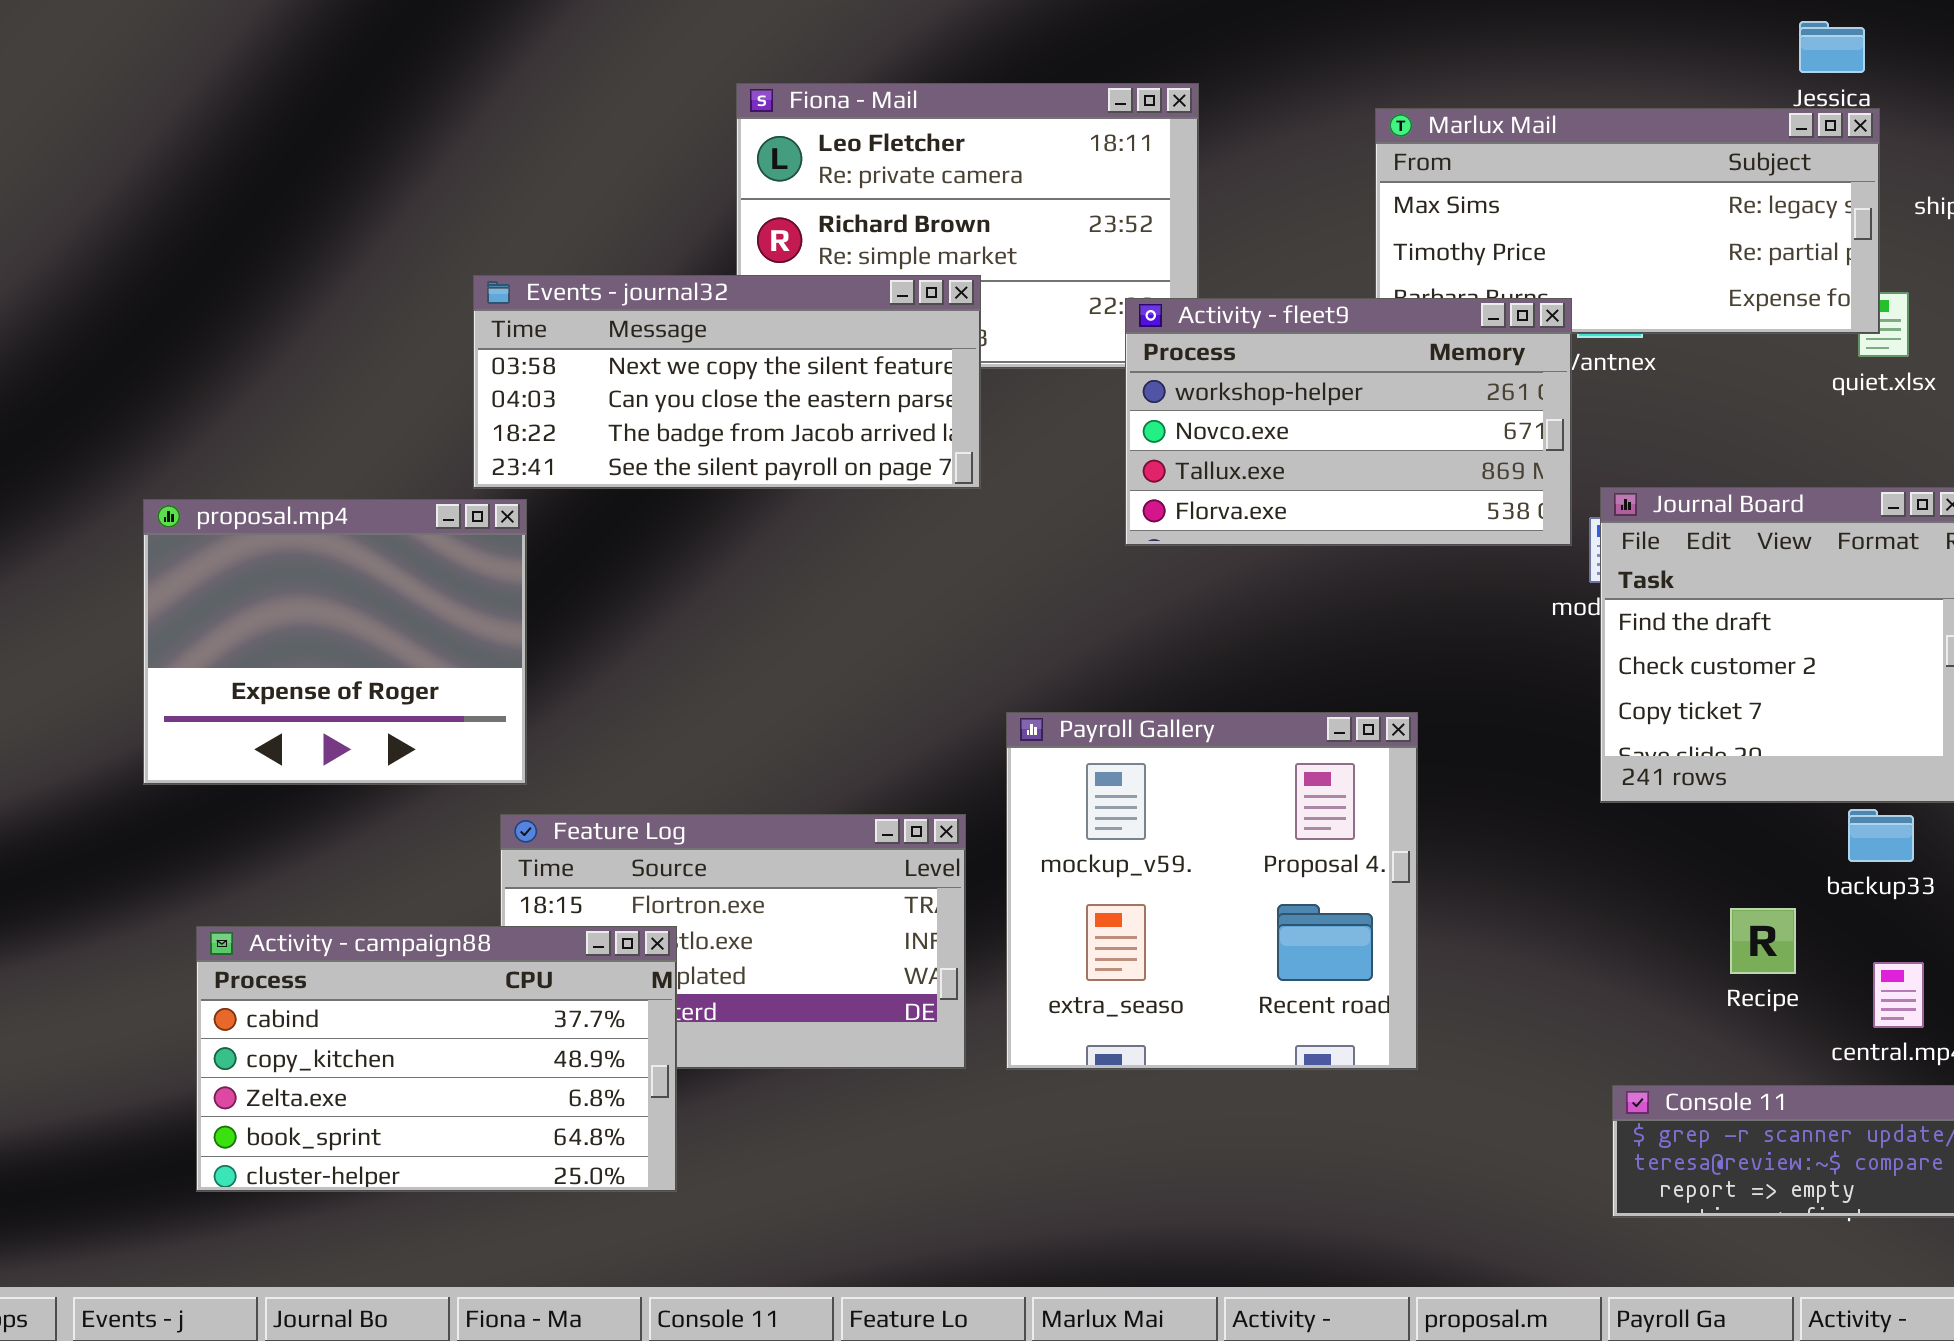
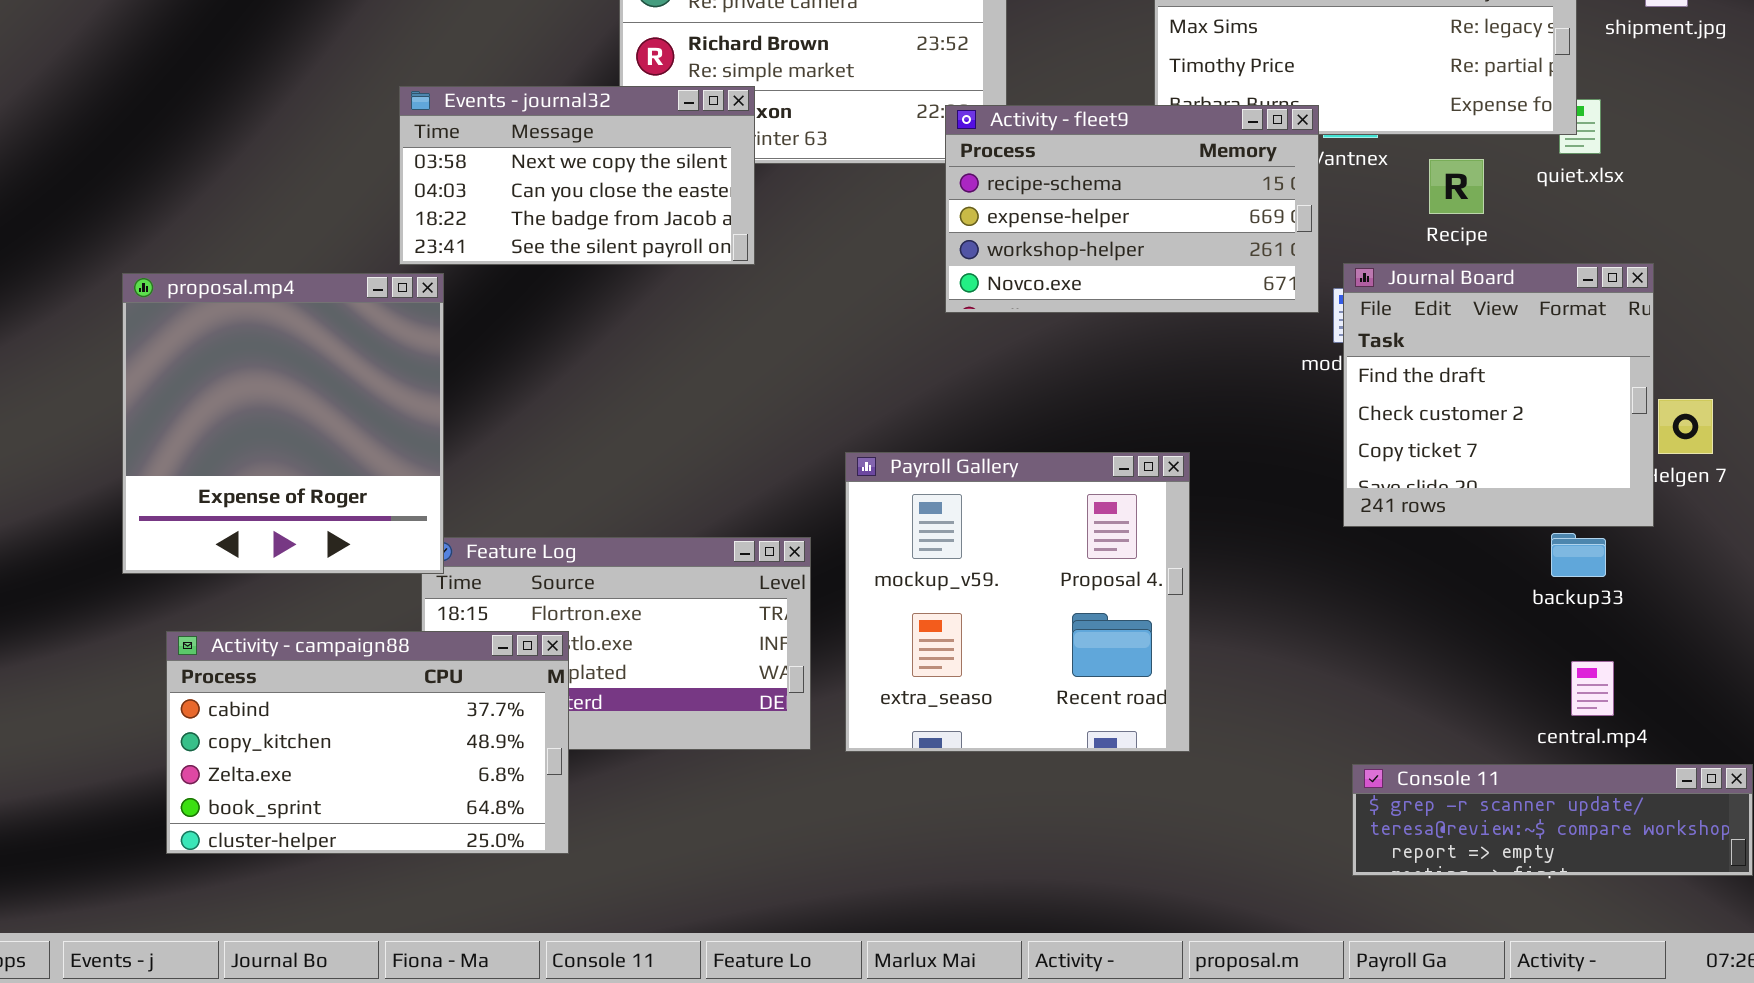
Events - journal32: [473,275,981,489] -> [399,86,755,265], resized
Activity - fleet9: [1125,298,1572,546] -> [945,105,1319,313], scrolled up 2 rows
proposal.mp4: [143,499,527,785] -> [122,273,444,574], resized
Recipe: [1730,908,1796,974] -> [1429,159,1484,214], moved

